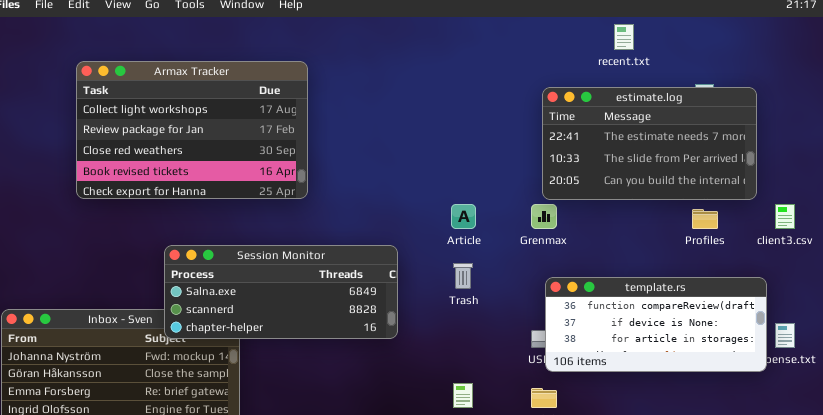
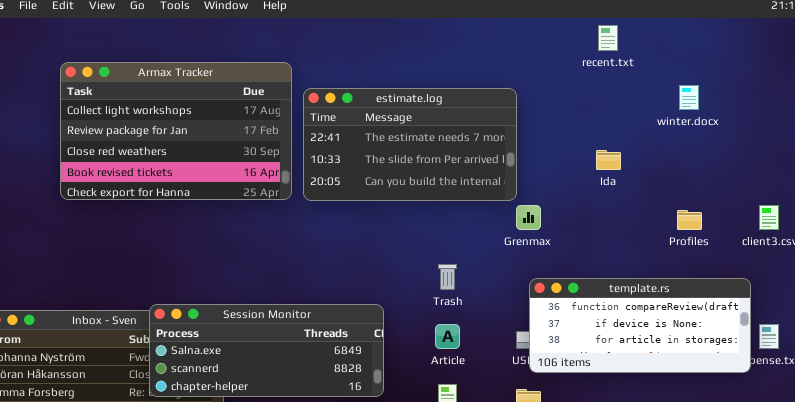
estimate.log: [542,87,757,200] -> [303,88,517,201], moved
Article: [451,204,476,229] -> [435,324,460,349], moved
Session Monitor: [164,245,398,339] -> [149,304,384,397], moved

